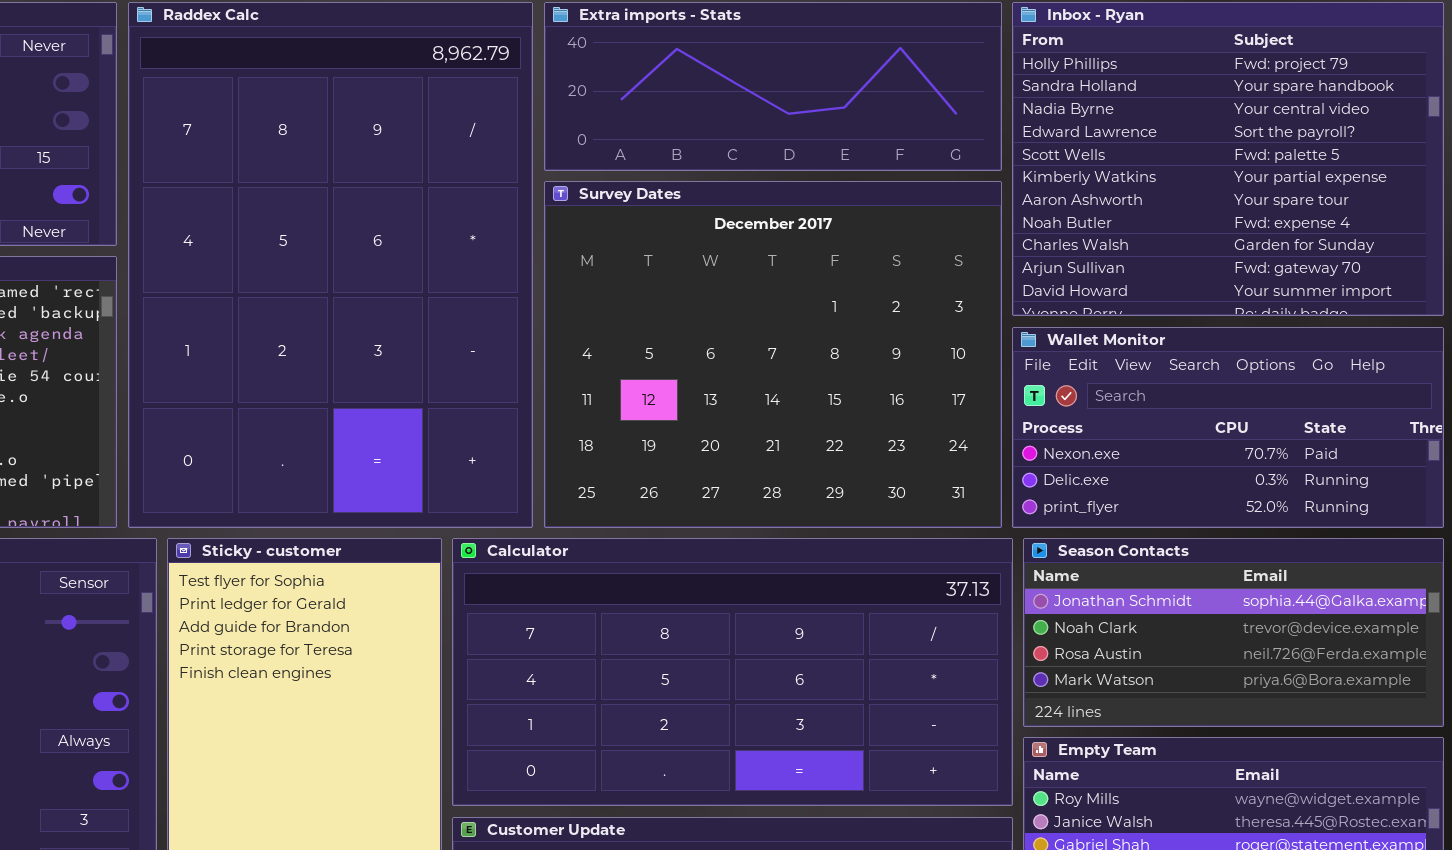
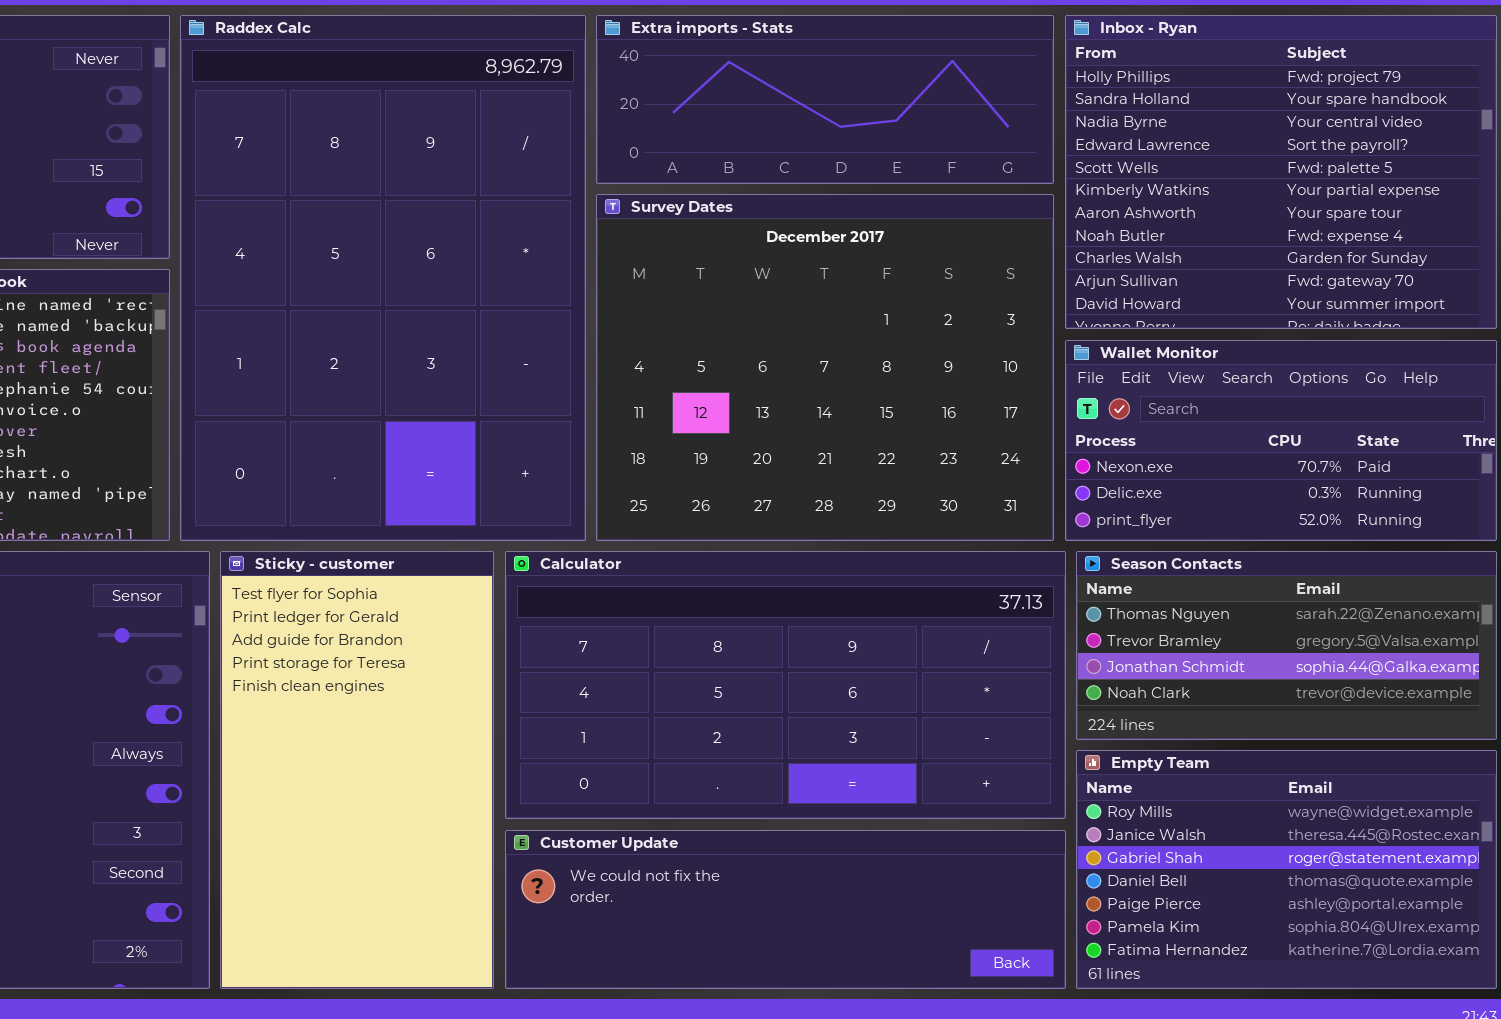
Season Contacts: [1023,538,1444,727] -> [1076,551,1497,740], scrolled up 2 rows

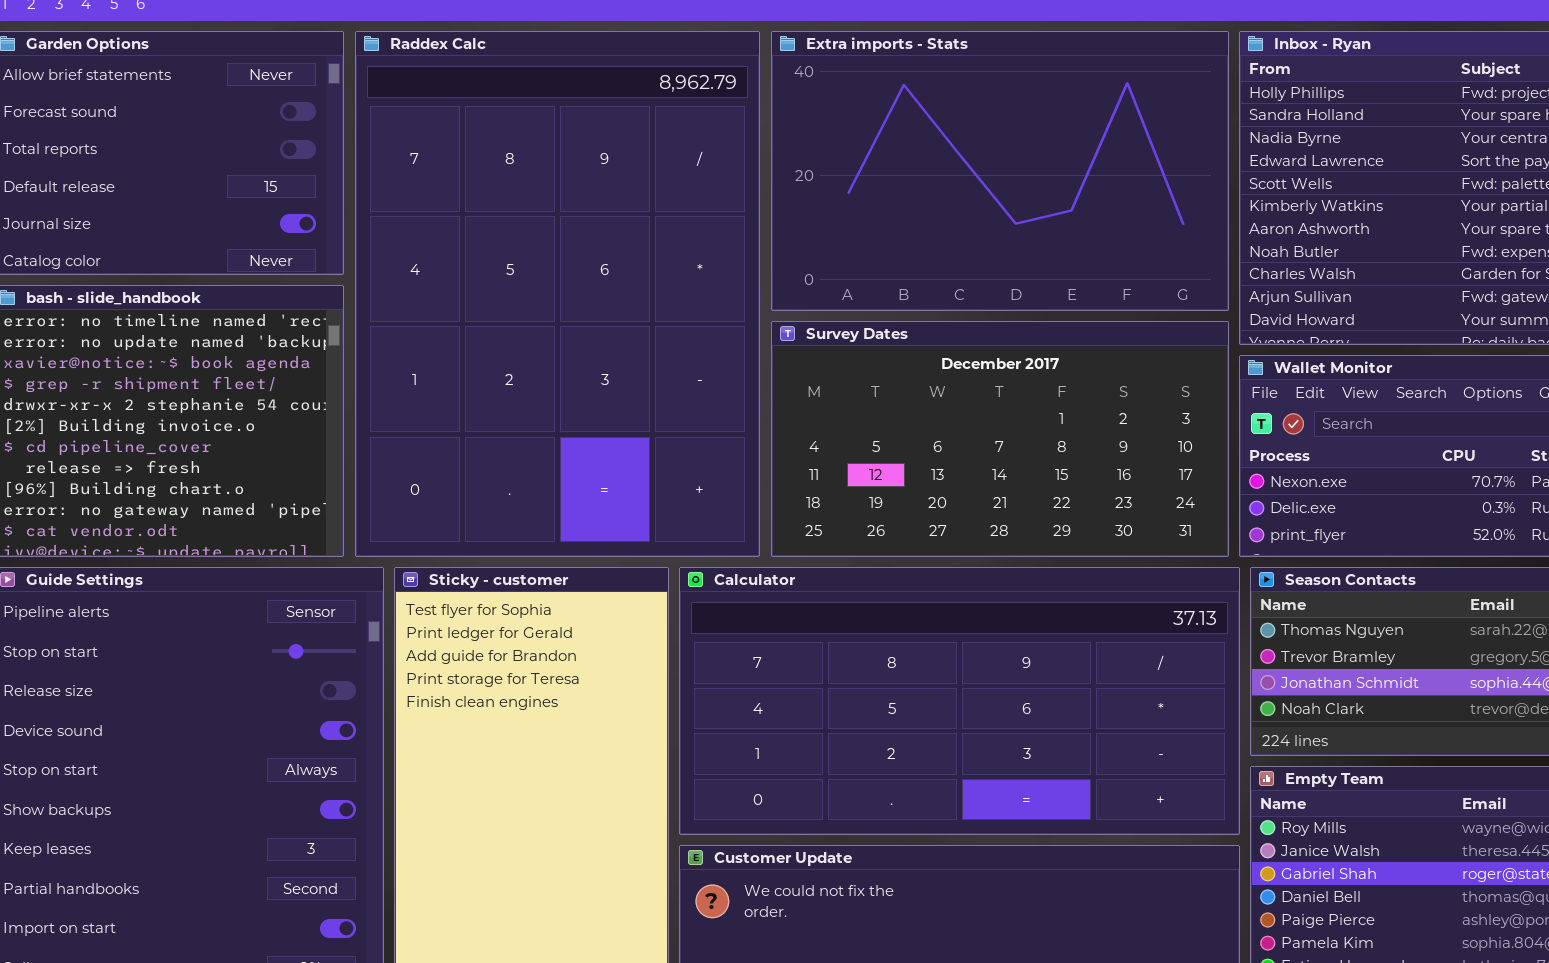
Extra imports - Stats: [596,15,1054,184] -> [771,31,1229,311], resized
Survey Dates: [596,194,1054,541] -> [771,321,1229,557], resized

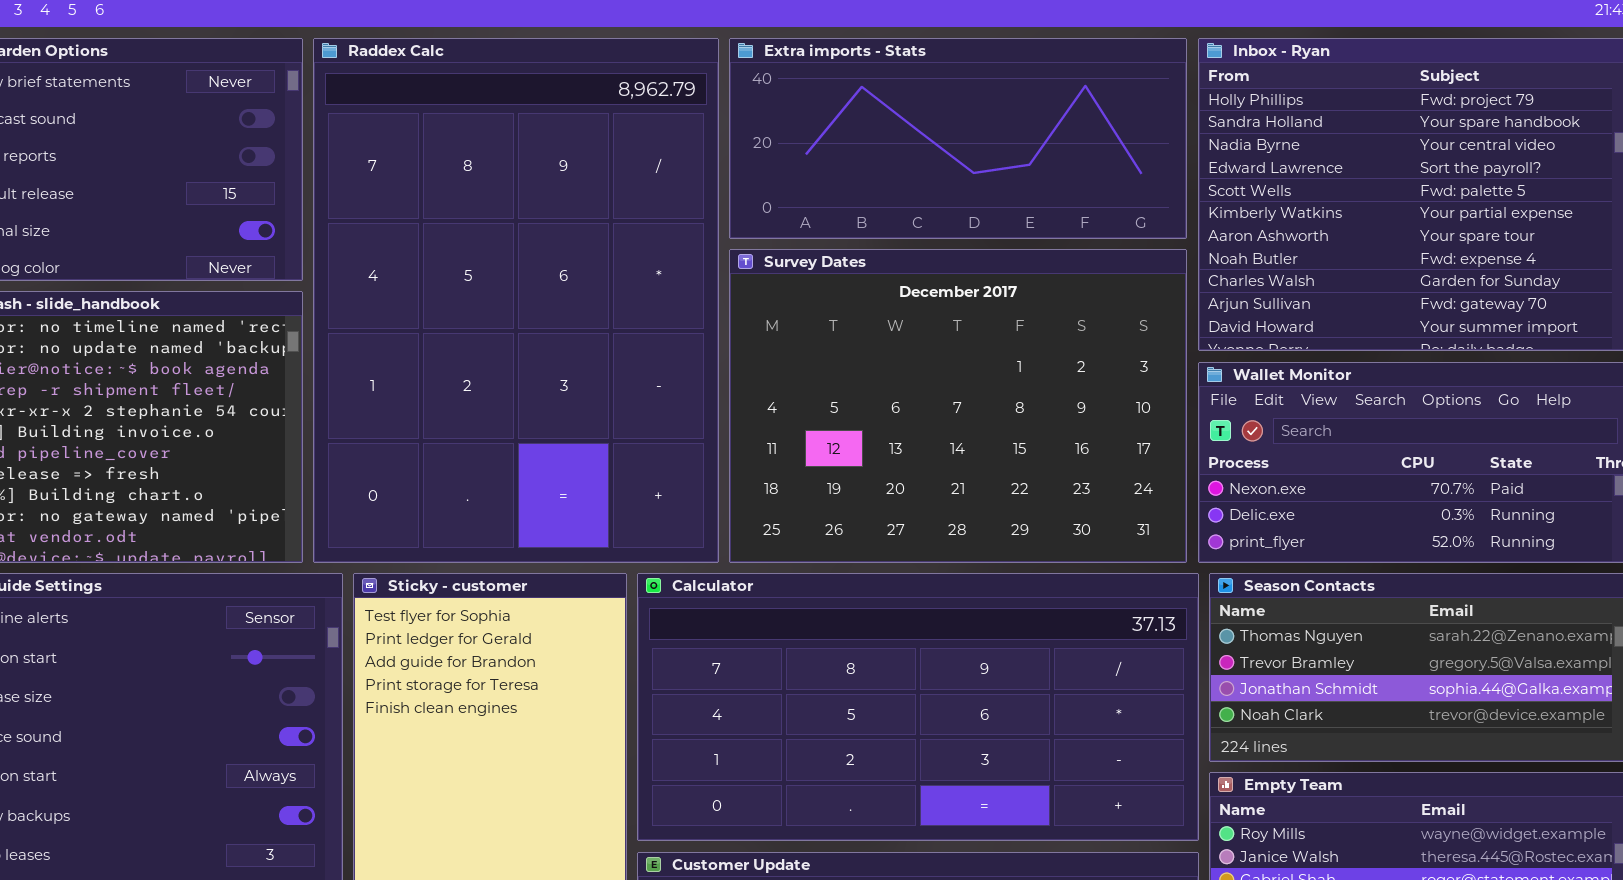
Extra imports - Stats: [771,31,1229,311] -> [729,38,1187,239], resized
Survey Dates: [771,321,1229,557] -> [729,249,1187,563], resized

